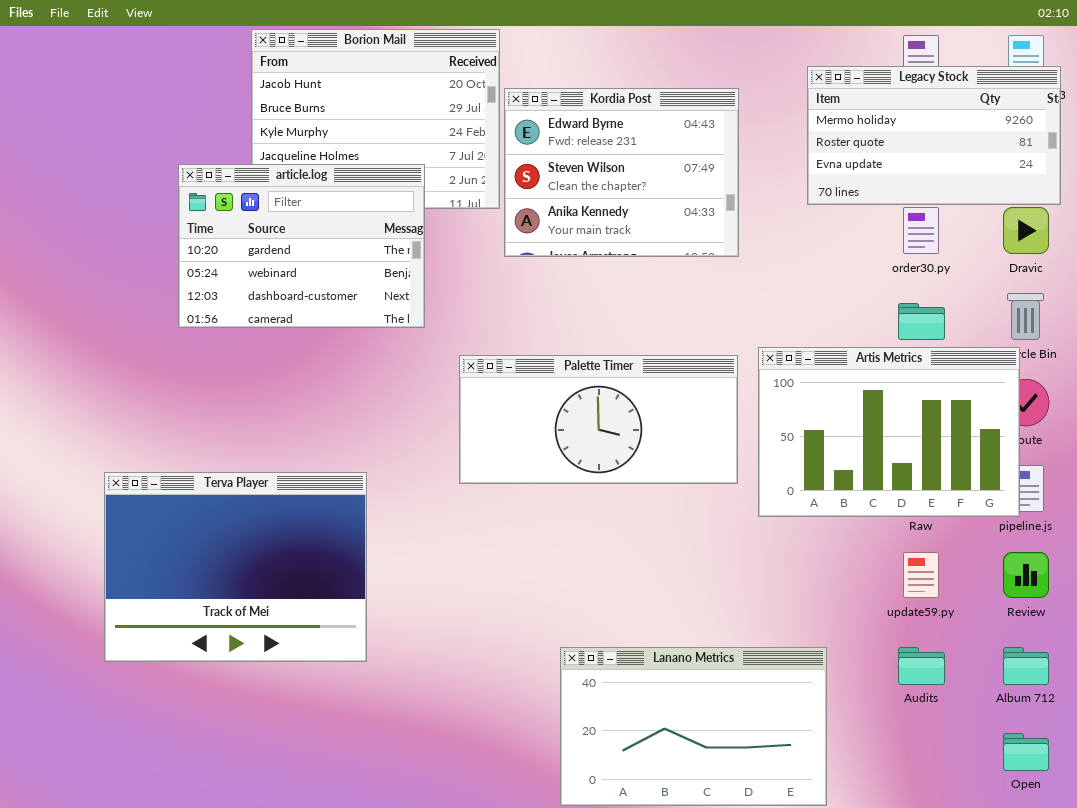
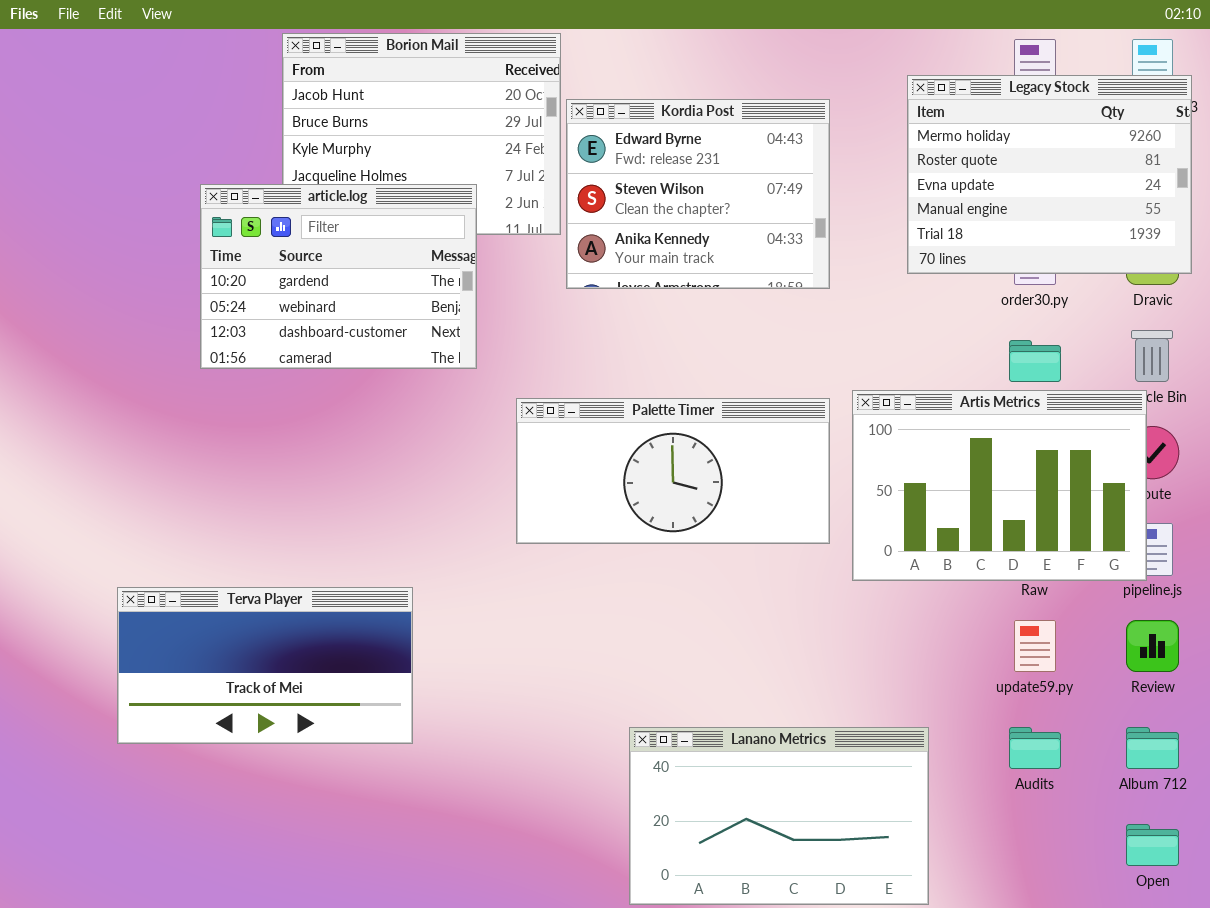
Legacy Stock: [807,66,1061,205] -> [907,75,1192,274], resized
Terva Player: [104,472,367,662] -> [117,587,413,744], resized

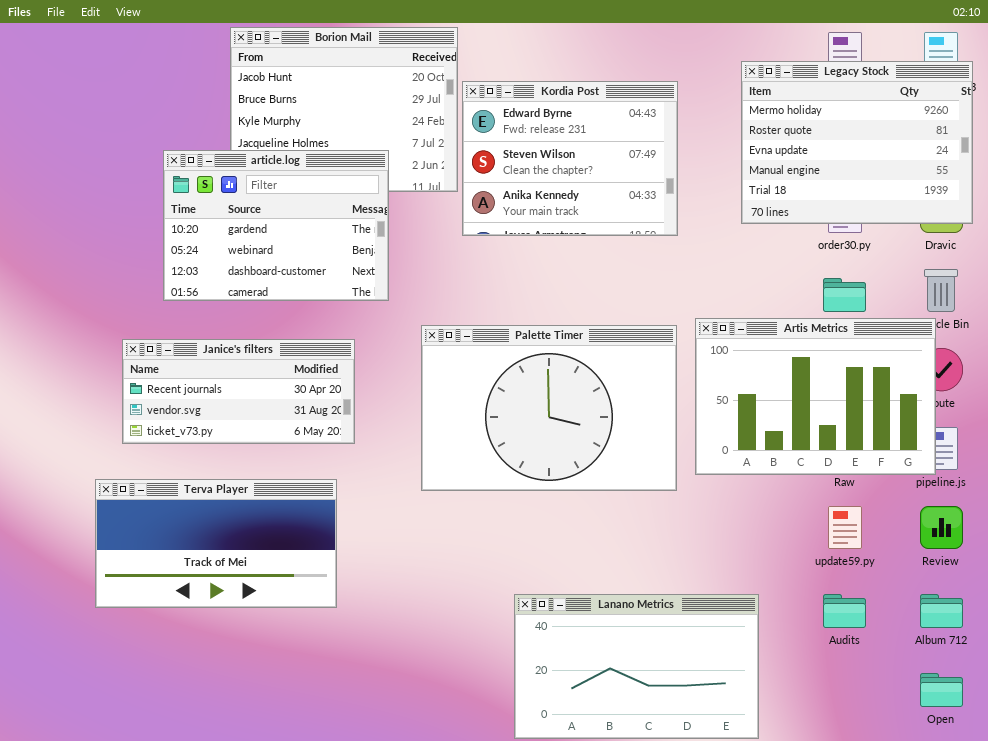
Palette Timer: [516,398,830,544] -> [421,325,677,491], resized
Janice's filters: none -> [122,339,355,444], opened

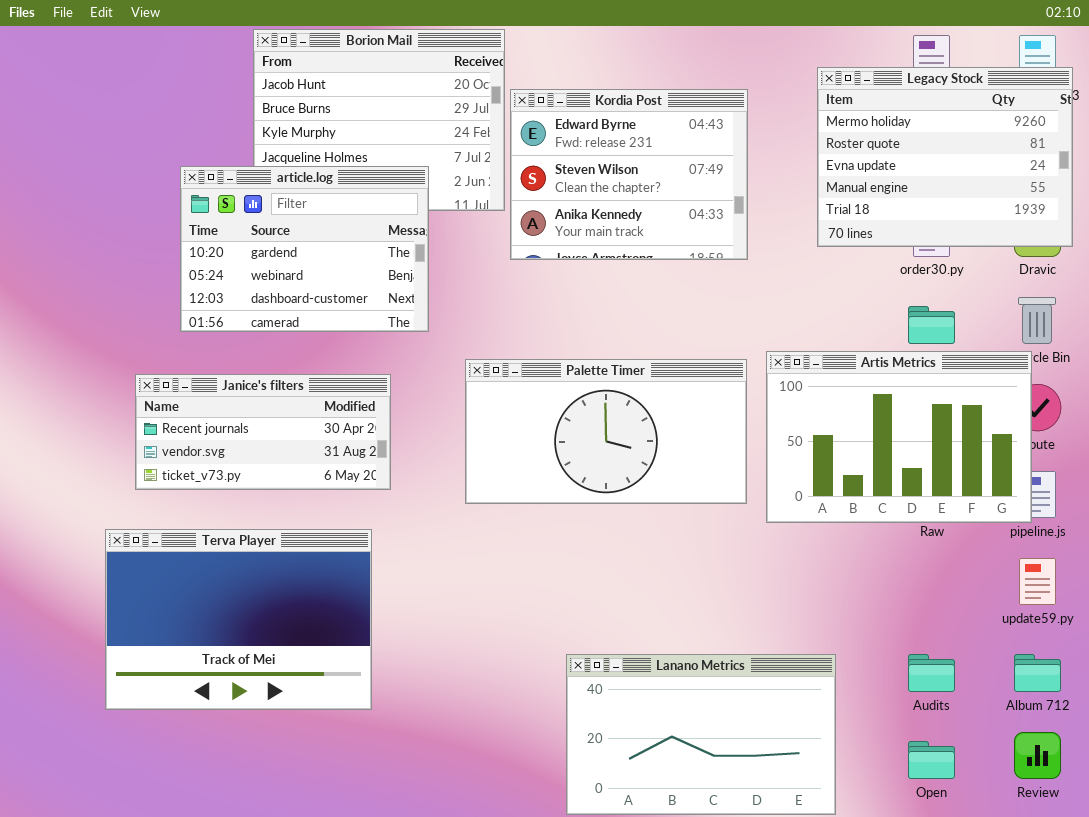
Palette Timer: [421,325,677,491] -> [465,359,747,504], resized
Terva Player: [95,479,337,608] -> [105,529,372,710], resized
update59.py: [828,506,862,549] -> [1019,558,1056,605], moved
Review: [920,506,963,549] -> [1014,732,1061,779], moved
Open: [920,673,963,707] -> [908,741,955,779], moved

